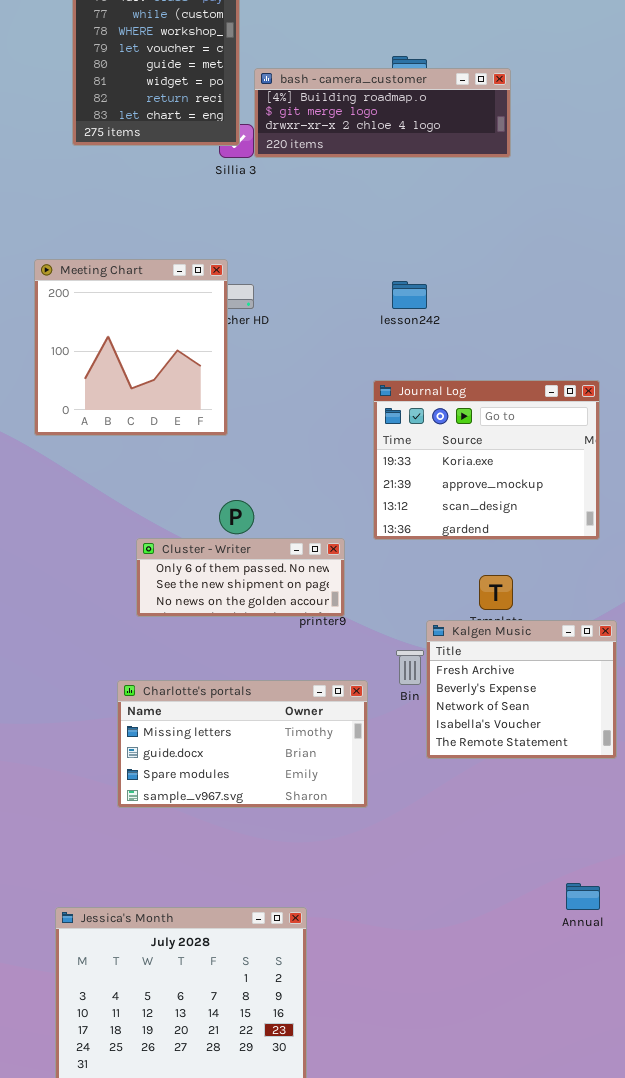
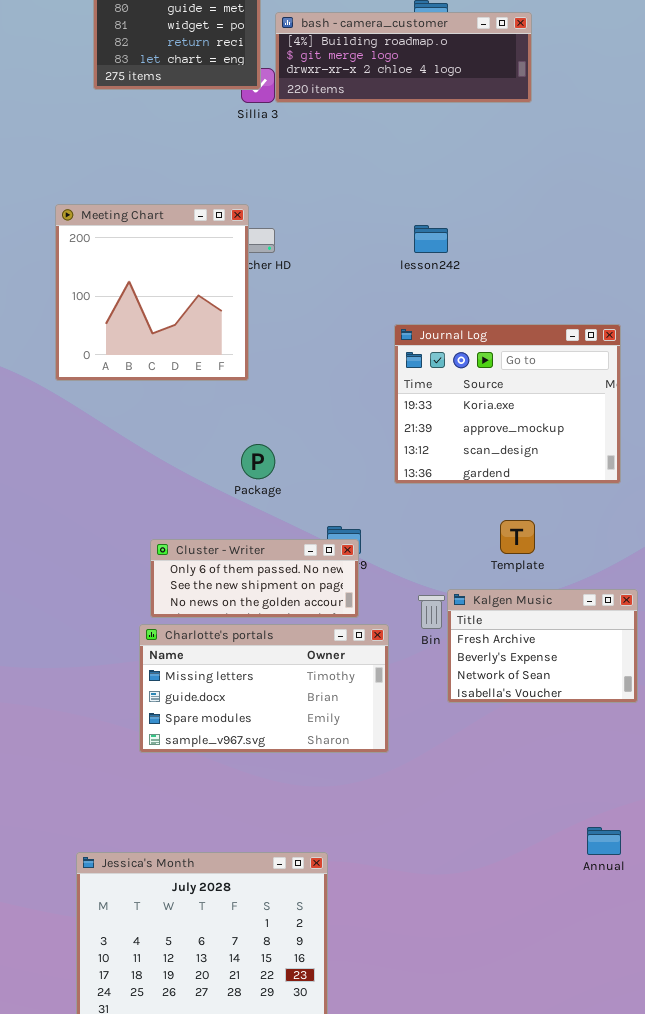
Cluster - Writer: [136,538,345,617] -> [150,539,359,618], moved
Kalgen Music: [426,620,617,759] -> [447,589,638,703], resized

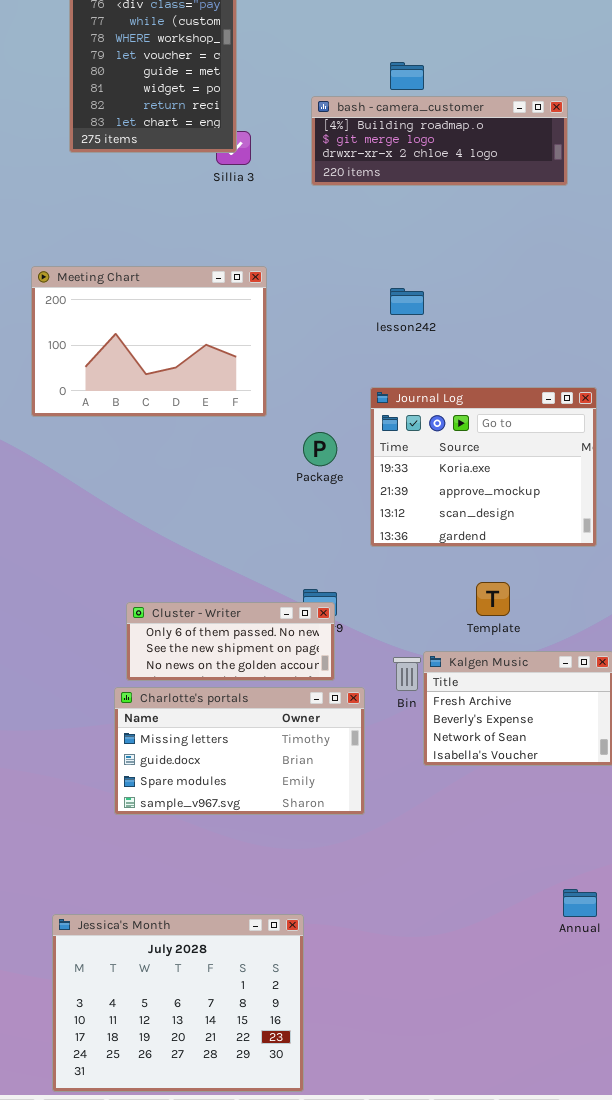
bash - camera_customer: [275,12,532,103] -> [311,96,568,186], moved
Meeting Chart: [55,204,249,381] -> [31,266,267,417], resized
Package: [241,444,275,479] -> [303,432,337,466], moved

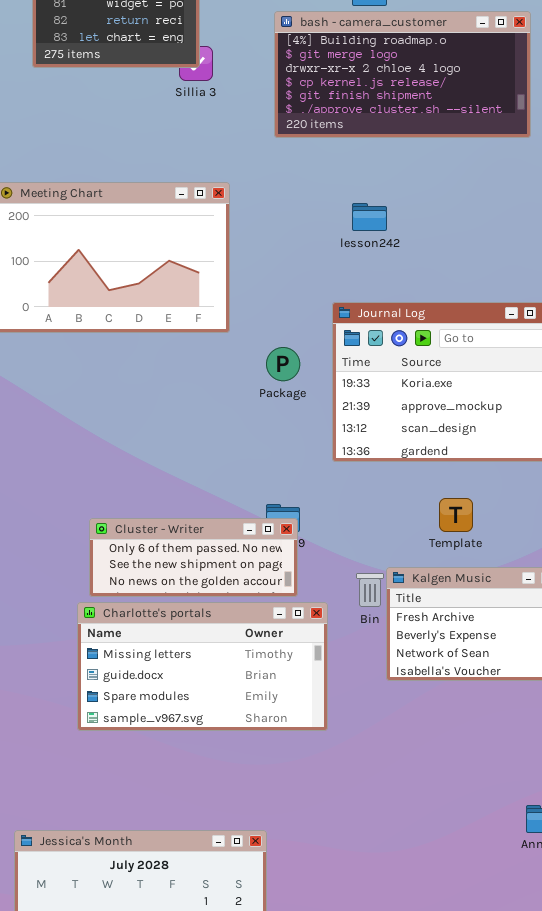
bash - camera_customer: [311,96,568,186] -> [274,11,531,138], resized

